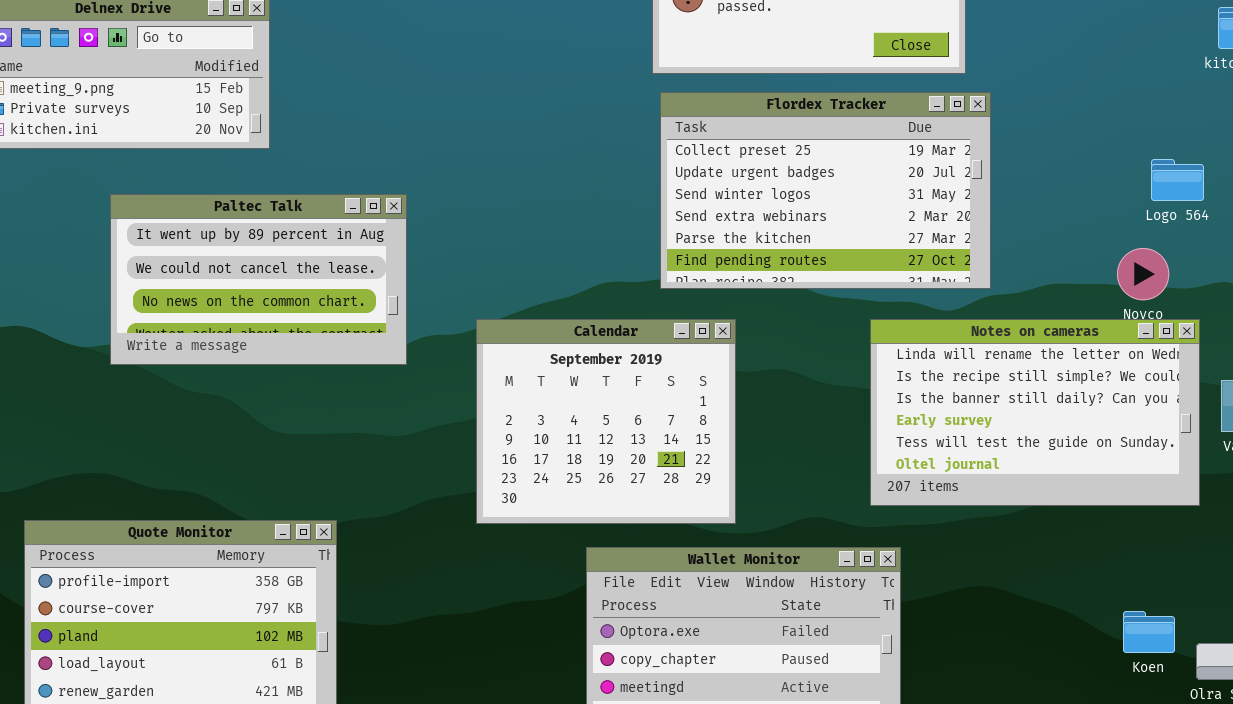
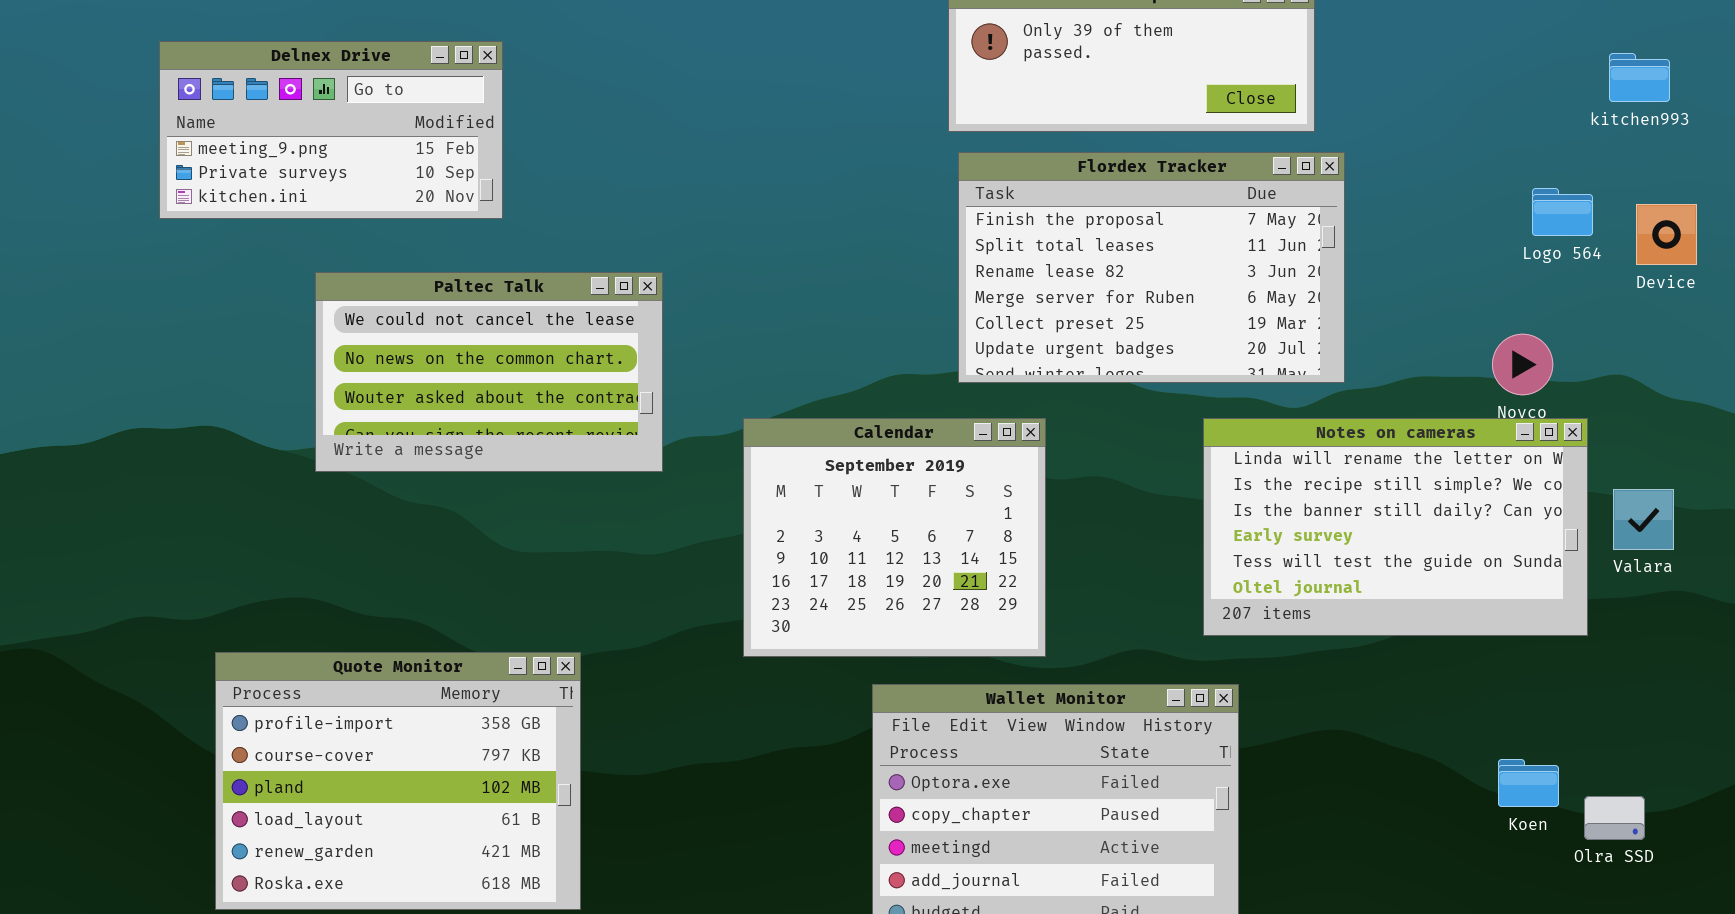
Flordex Tracker: [660,92,991,289] -> [958,152,1345,383], scrolled up 4 rows
Logo 564: [1151,159,1204,201] -> [1532,188,1593,236], moved
Paltec Talk: [110,194,407,365] -> [315,272,663,472], scrolled down 1 row

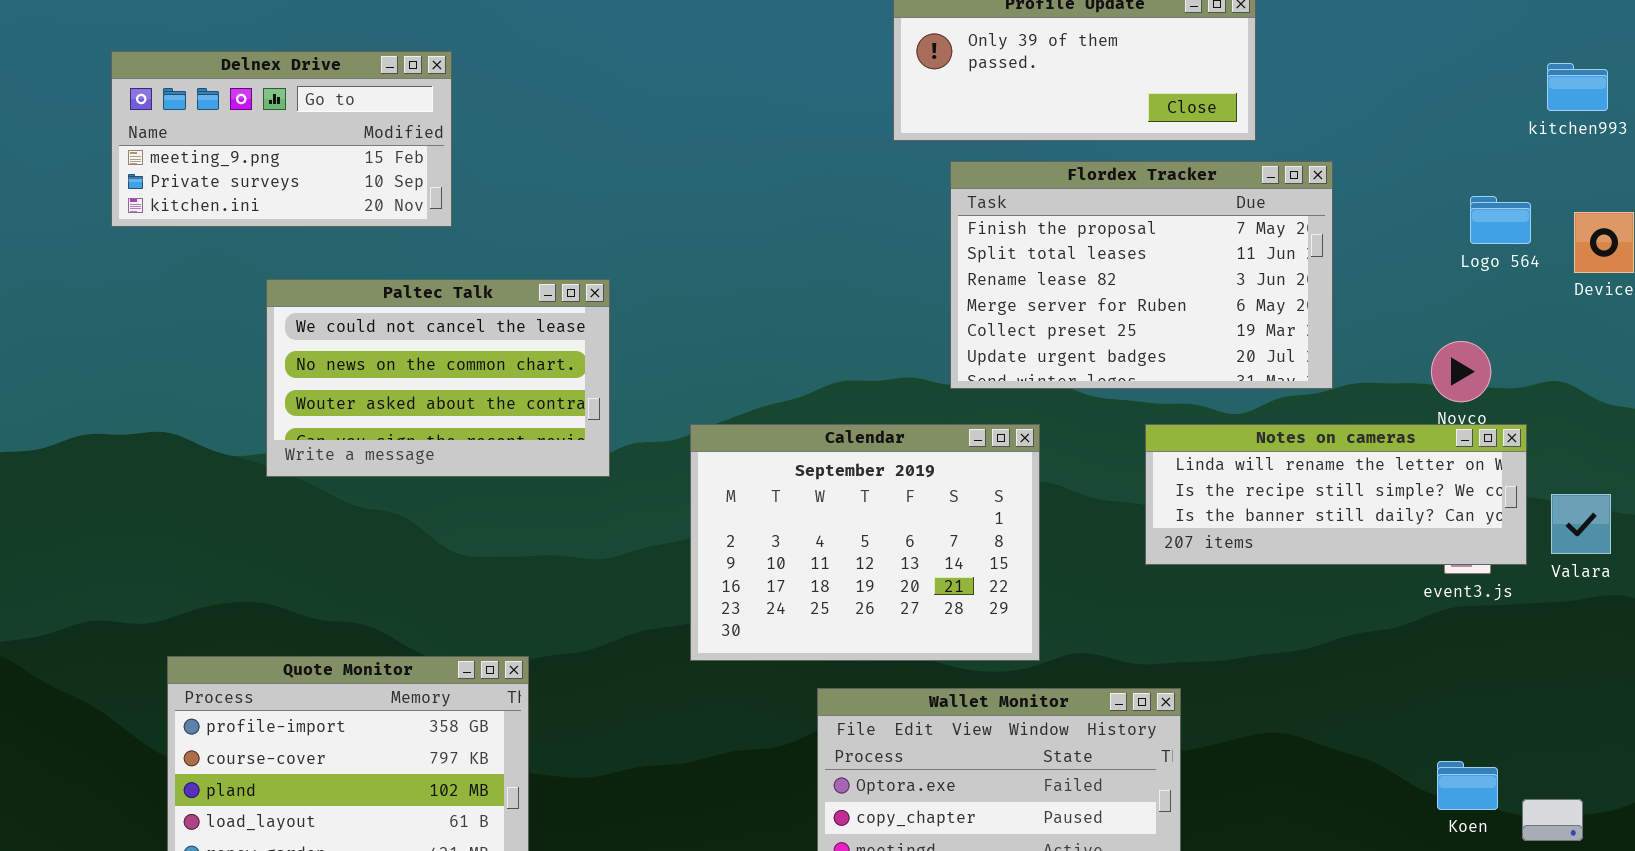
Flordex Tracker: [958,152,1345,383] -> [950,161,1333,389], moved
Calendar: [743,418,1046,657] -> [690,424,1040,661], resized
Notes on cameras: [1203,418,1588,636] -> [1145,424,1527,565], resized

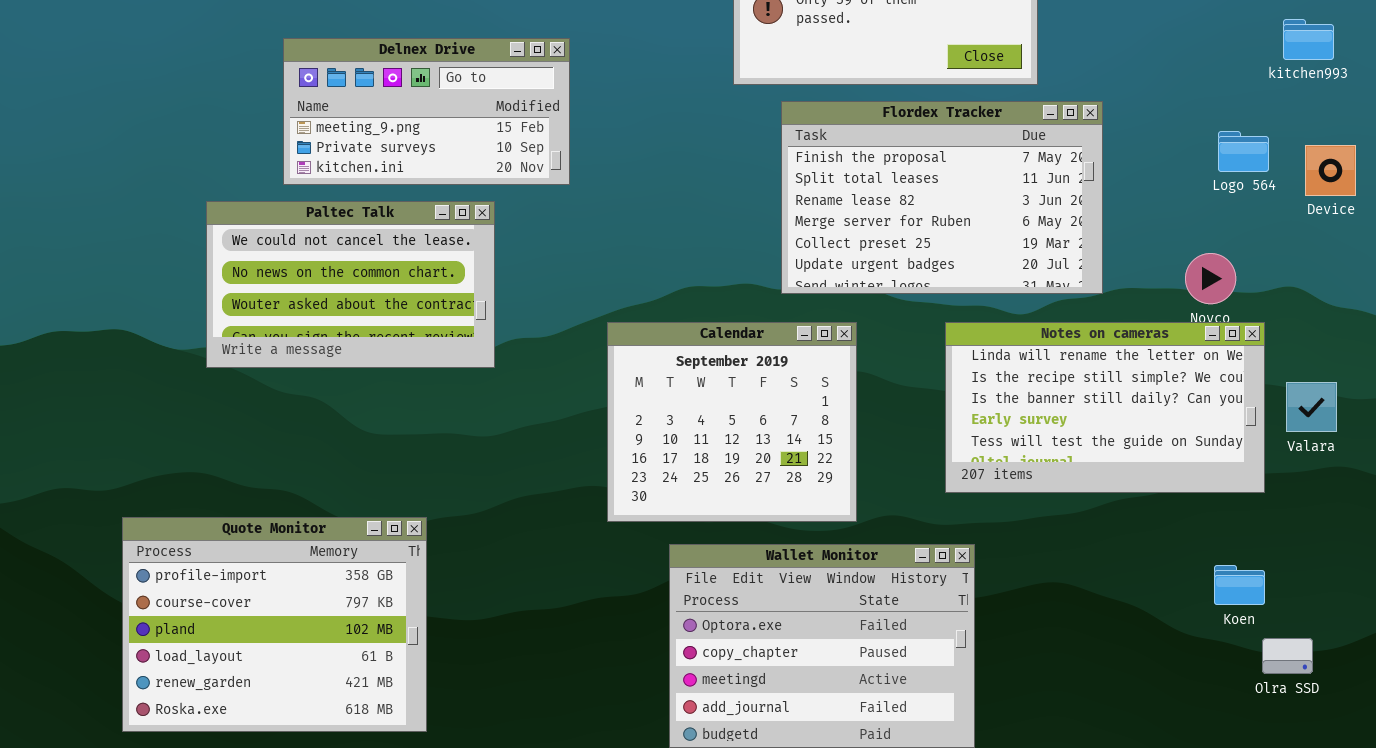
Delnex Drive: [111,51,452,227] -> [283,38,570,185], moved
Calendar: [690,424,1040,661] -> [607,322,857,522], resized
Notes on cameras: [1145,424,1527,565] -> [945,322,1265,493], resized
Koen: [1437,761,1498,810] -> [1214,565,1265,605], moved

